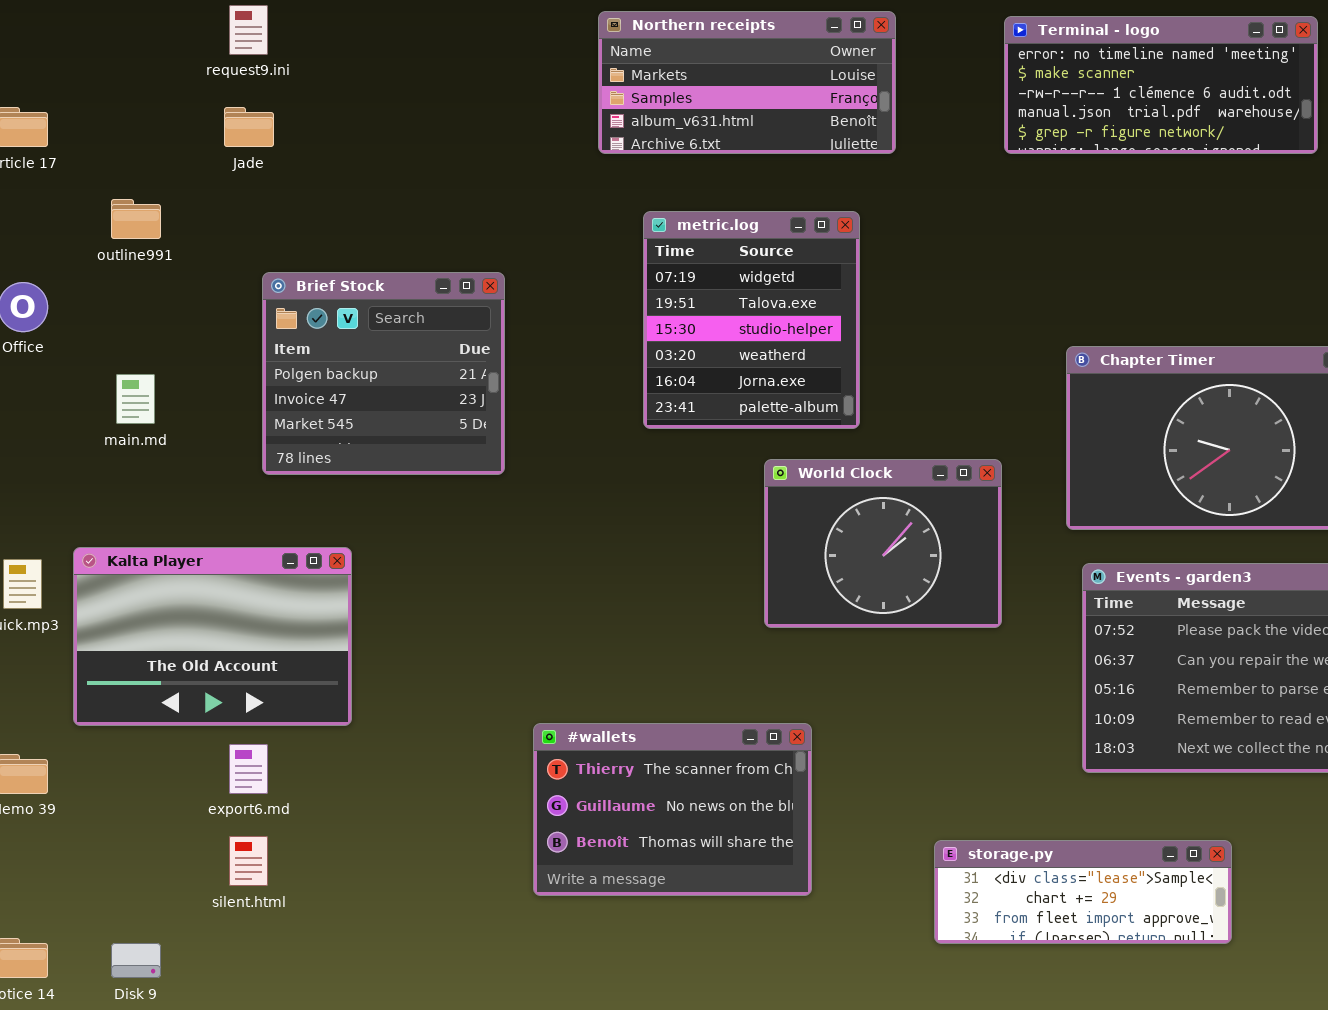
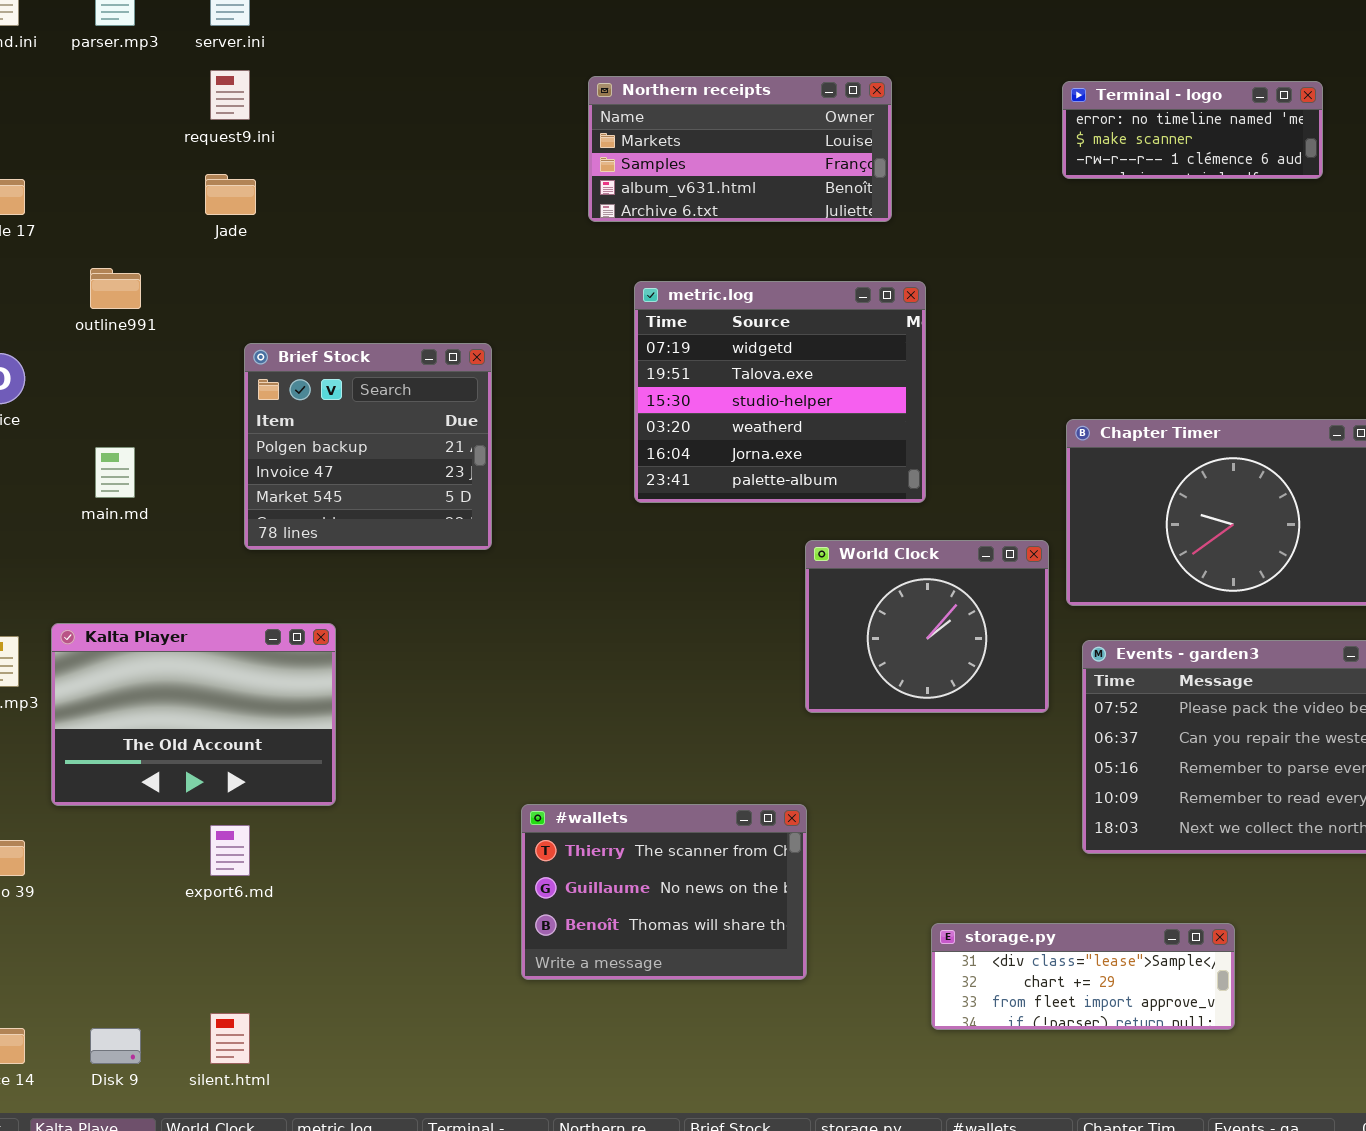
Terminal - logo: [1004,16,1318,154] -> [1062,81,1323,179], resized
metric.log: [643,211,860,429] -> [634,281,926,503], resized
World Clock: [764,459,1002,628] -> [805,540,1049,713], moved
silent.html: [229,836,268,886] -> [210,1013,250,1064], moved

